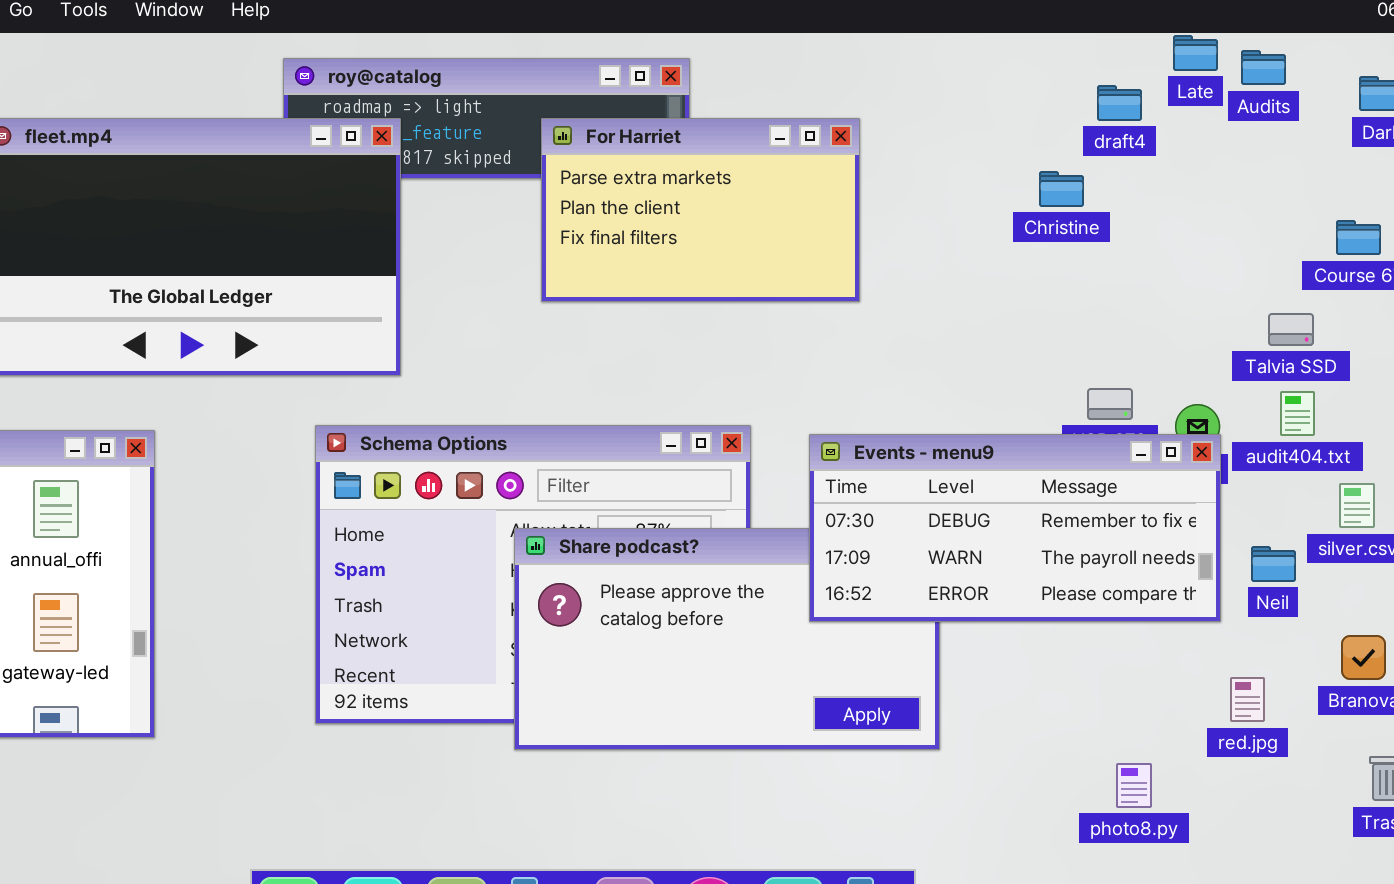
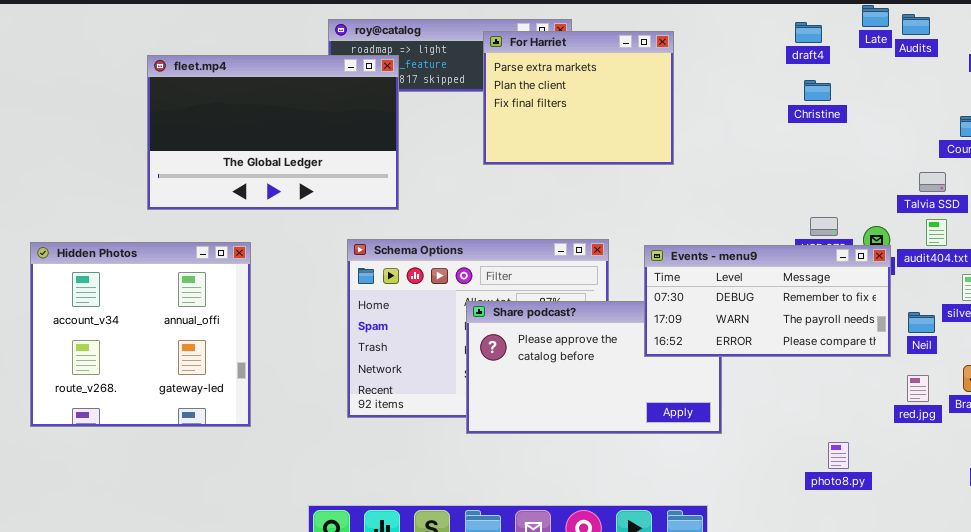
draft4: [1097,85,1142,121] -> [795,22,822,43], moved
For Harriet: [541,118,860,302] -> [483,31,674,165], resized
Christine: [1039,171,1084,207] -> [804,80,831,101], moved
red.jpg: [1230,677,1265,722] -> [907,375,929,402], moved

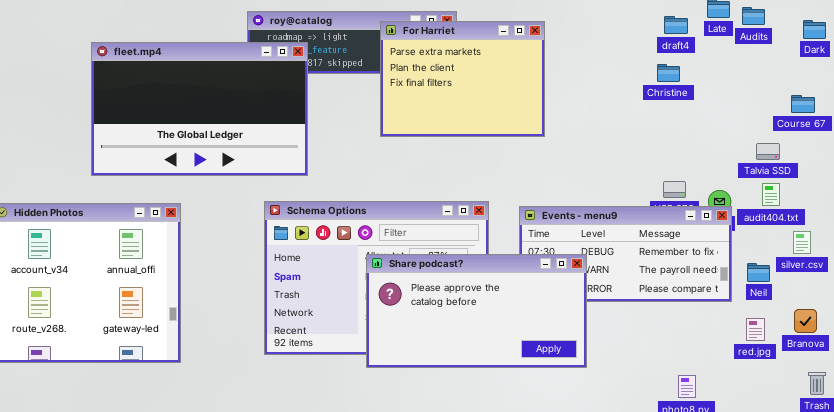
draft4: [795,22,822,43] -> [664,16,688,34], moved
Share podcast?: [466,301,722,434] -> [366,254,587,368], raised

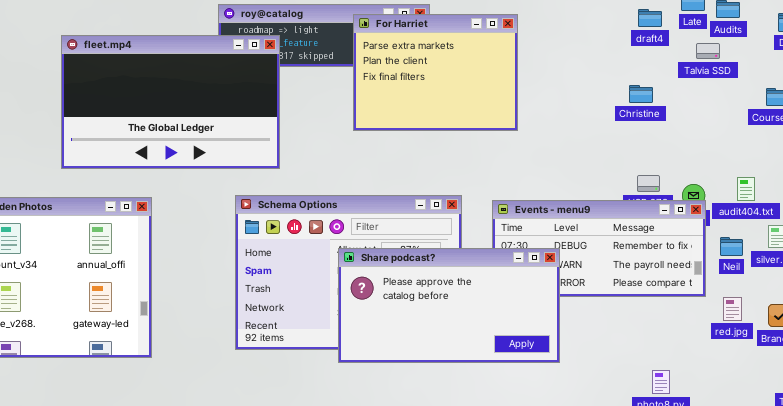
Christine: [657,64,680,82] -> [629,85,653,103], moved
Talvia SSD: [756,143,780,160] -> [696,43,720,59], moved
Neil: [747,263,770,282] -> [720,237,743,256], moved
red.jpg: [746,318,765,341] -> [723,297,742,321], moved

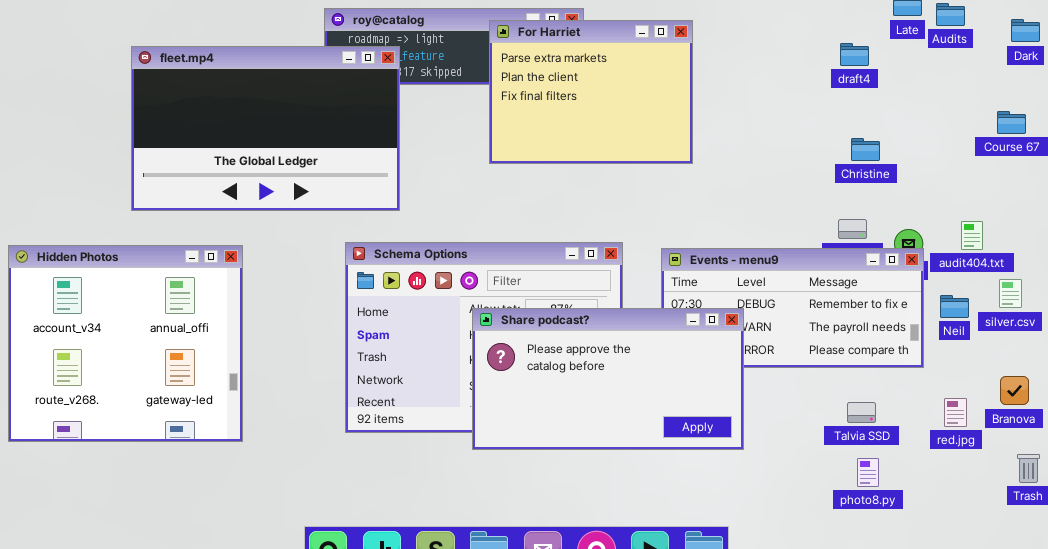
draft4: [638,9,662,27] -> [840,43,869,66], moved
Talvia SSD: [696,43,720,59] -> [847,402,876,423], moved
Christine: [629,85,653,103] -> [851,138,880,161], moved
red.jpg: [723,297,742,321] -> [944,398,967,427], moved

